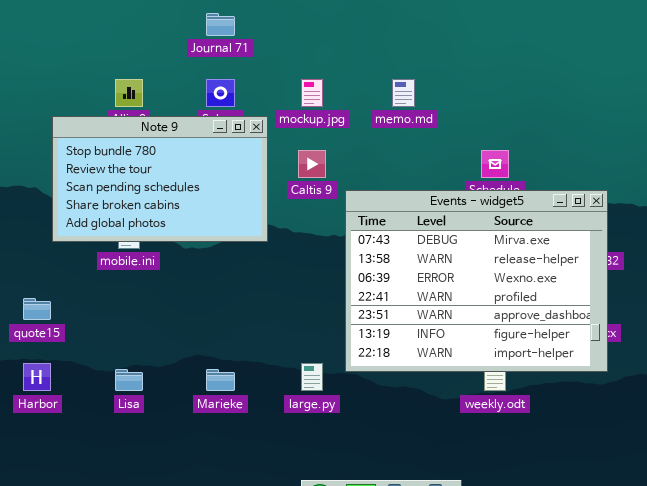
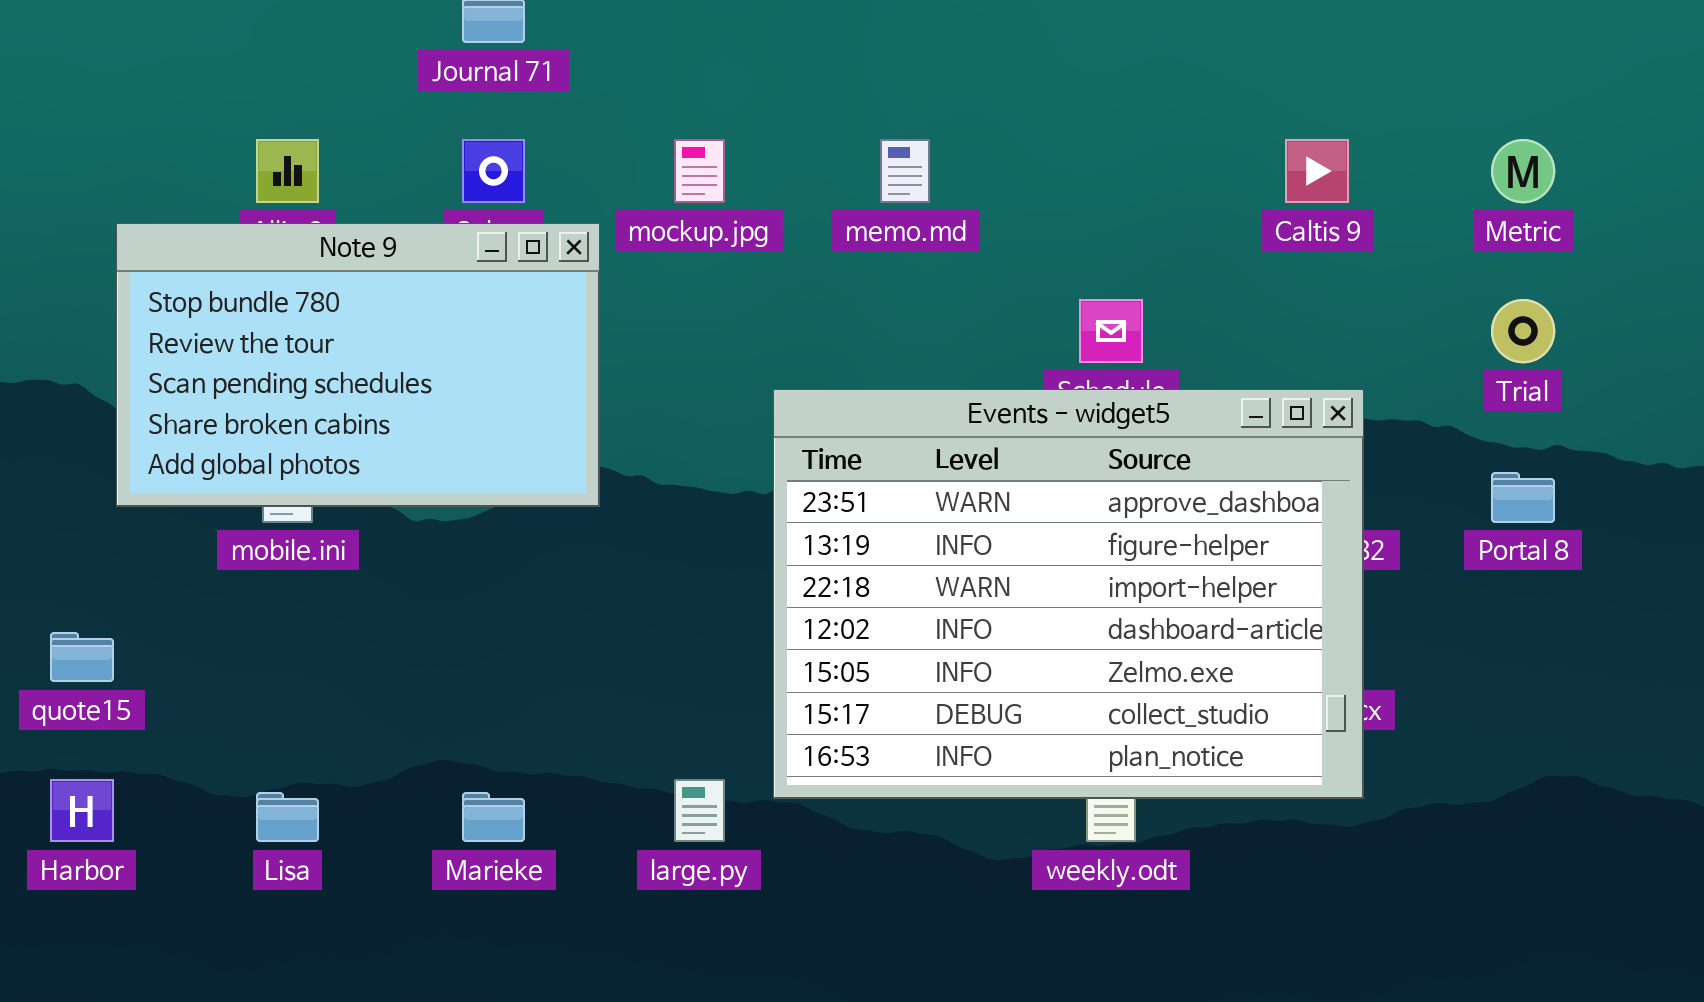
Caltis 9: [298,150,326,178] -> [1285,139,1349,203], moved
Events - widget5: [345,190,608,372] -> [773,389,1364,799], scrolled down 4 rows

